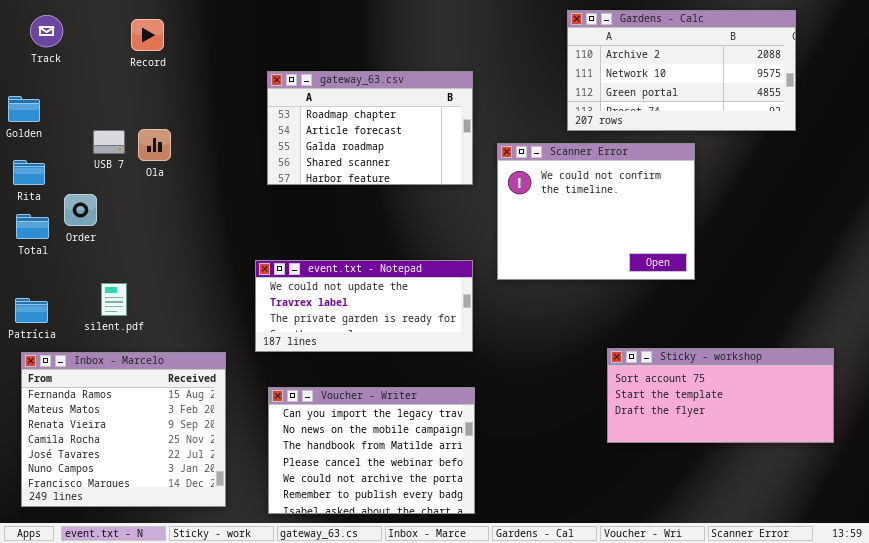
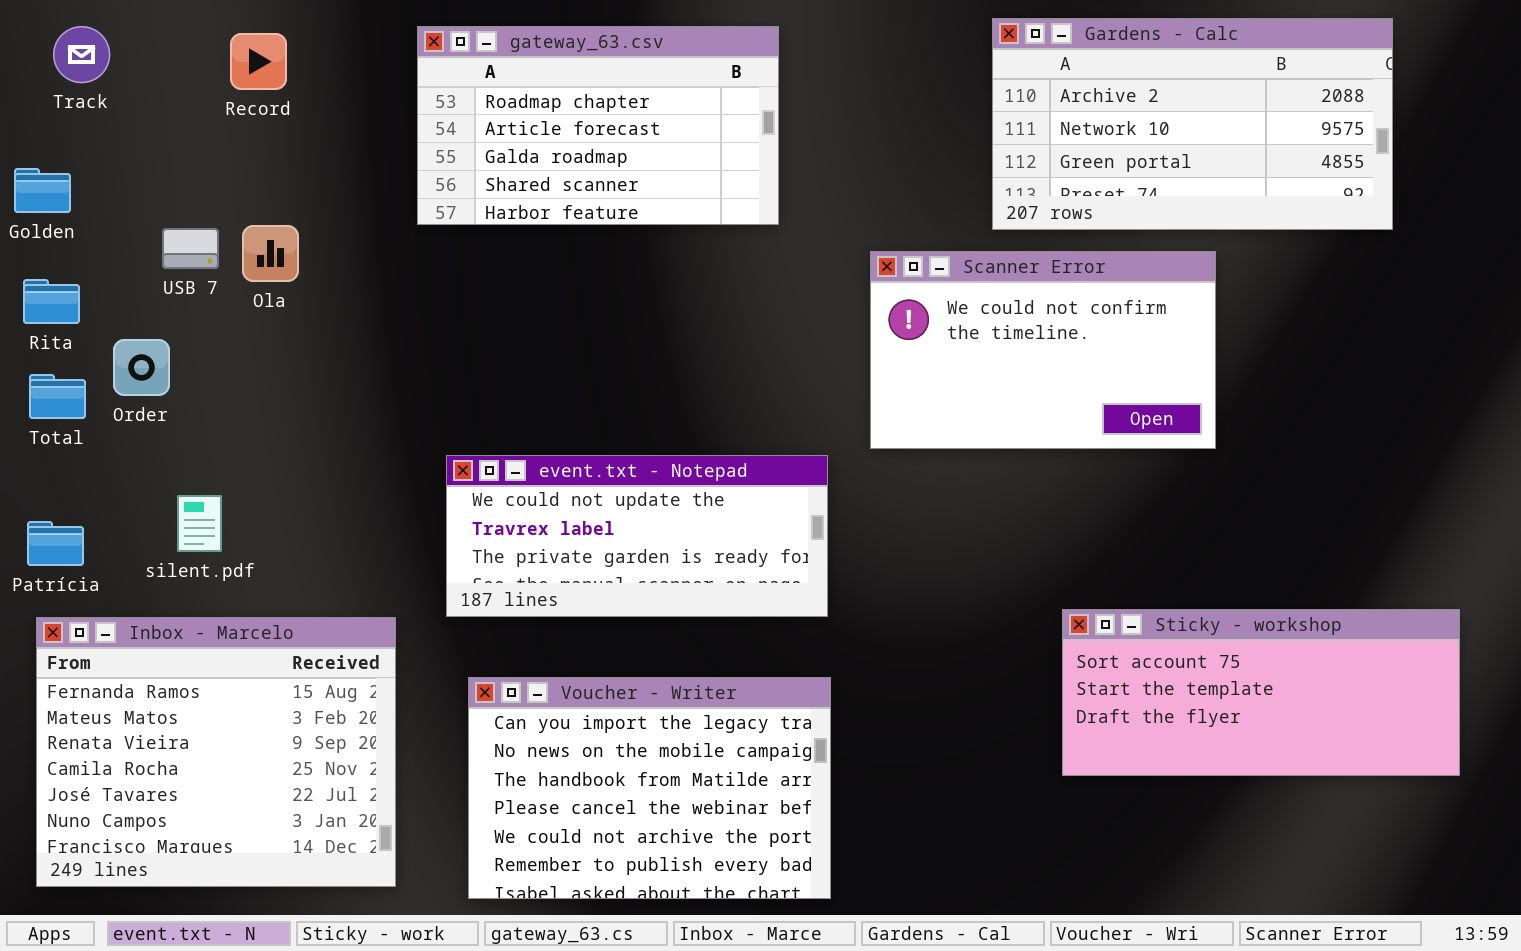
gateway_63.csv: [267,71,473,185] -> [417,26,779,225], moved
Scanner Error: [497,143,695,280] -> [870,251,1216,449], resized

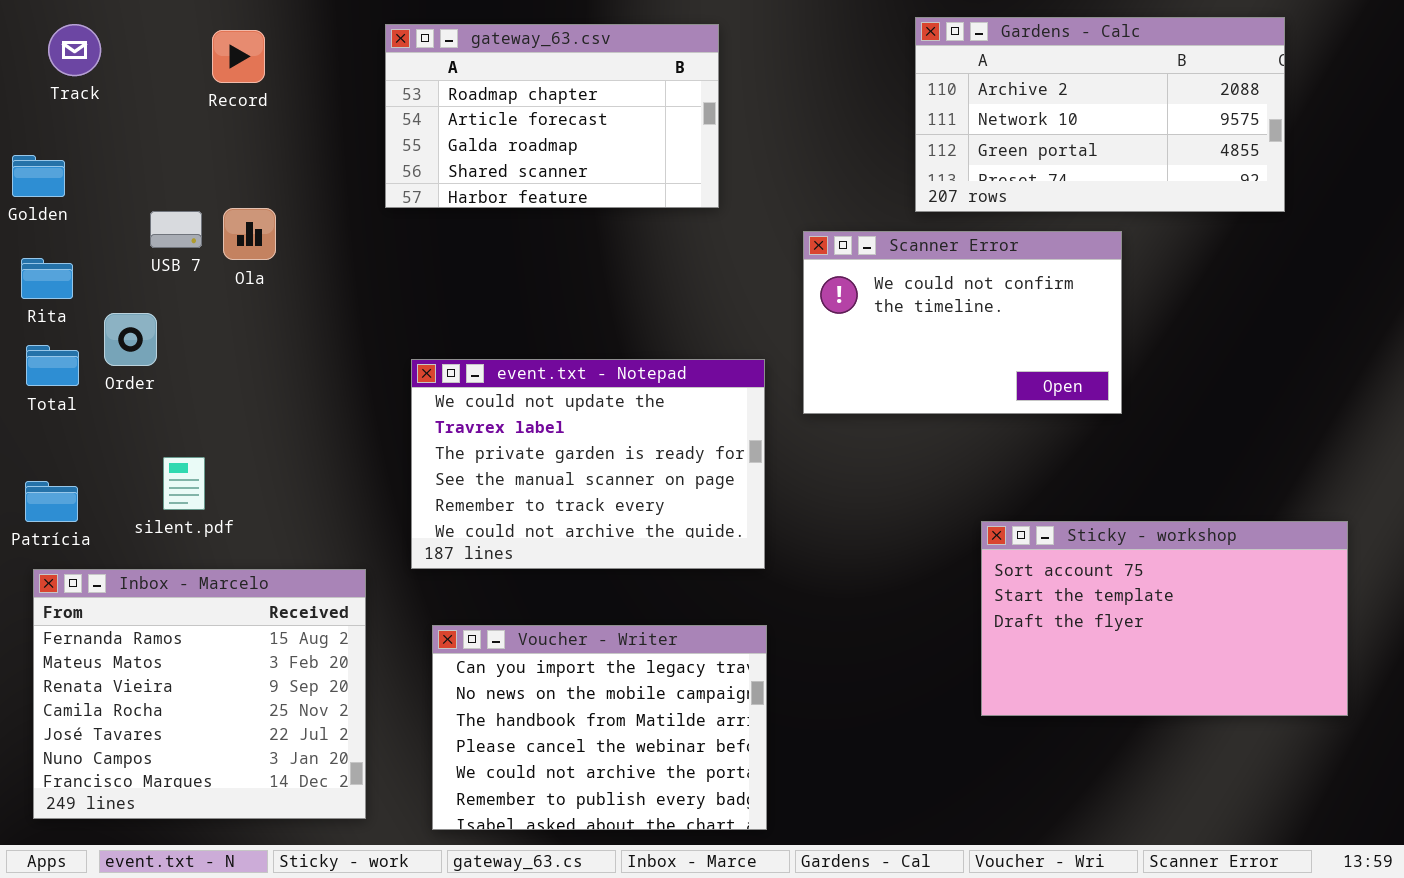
event.txt - Notepad: [446,455,828,617] -> [411,359,765,569], resized
Sticky - workshop: [1062,609,1460,776] -> [981,521,1348,716], resized

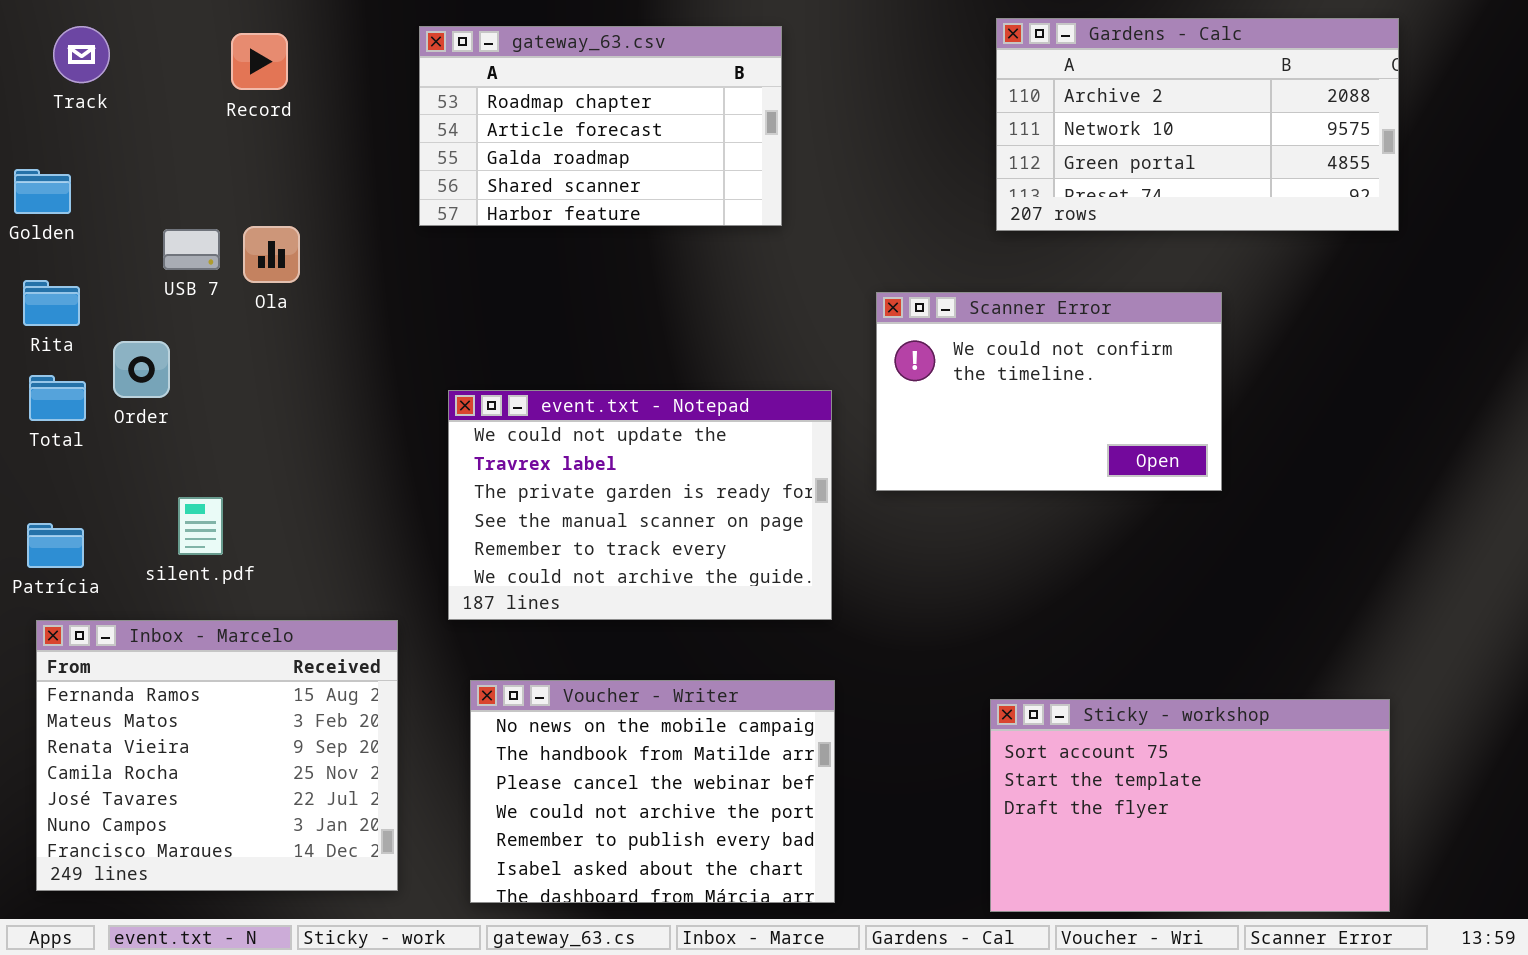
Scanner Error: [803,231,1122,414] -> [876,292,1222,491], moved
Sticky - workshop: [981,521,1348,716] -> [990,699,1390,912], moved
Voucher - Writer: [432,625,767,830] -> [470,680,835,903], scrolled down 1 row

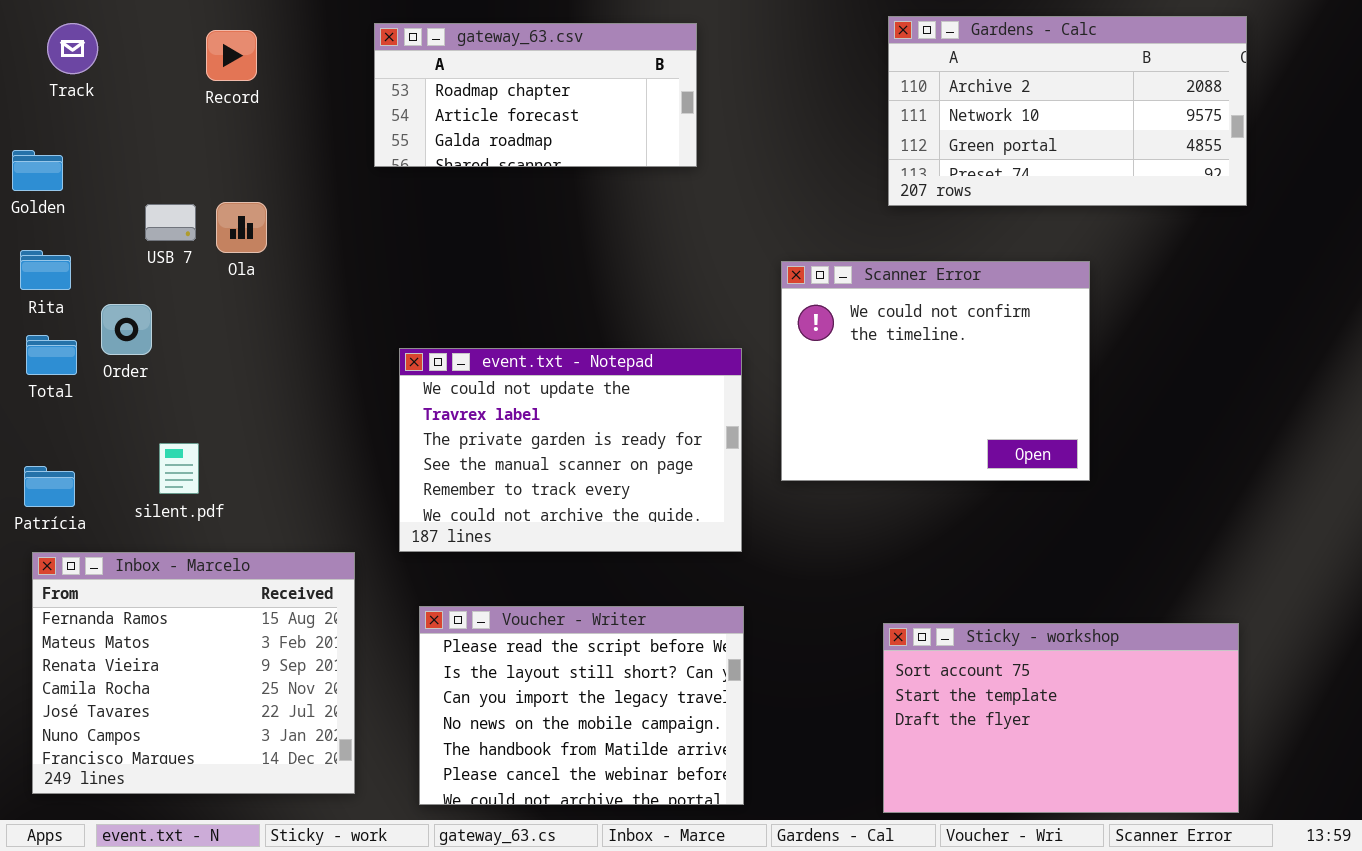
gateway_63.csv: [419,26,782,226] -> [374,23,697,167], resized
Scanner Error: [876,292,1222,491] -> [781,261,1090,481], resized
Voucher - Writer: [470,680,835,903] -> [419,606,744,805], scrolled up 3 rows

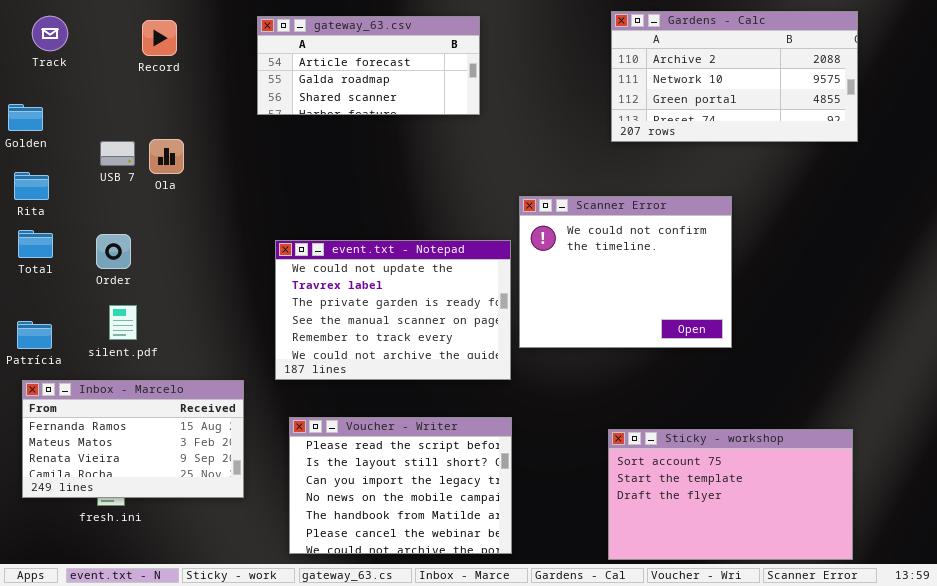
gateway_63.csv: [374,23,697,167] -> [257,16,480,115], scrolled down 1 row
Scanner Error: [781,261,1090,481] -> [519,196,732,348], moved
Order: [101,304,152,355] -> [96,234,131,269], moved
Inbox - Marcelo: [32,552,355,794] -> [22,380,244,498], resized

